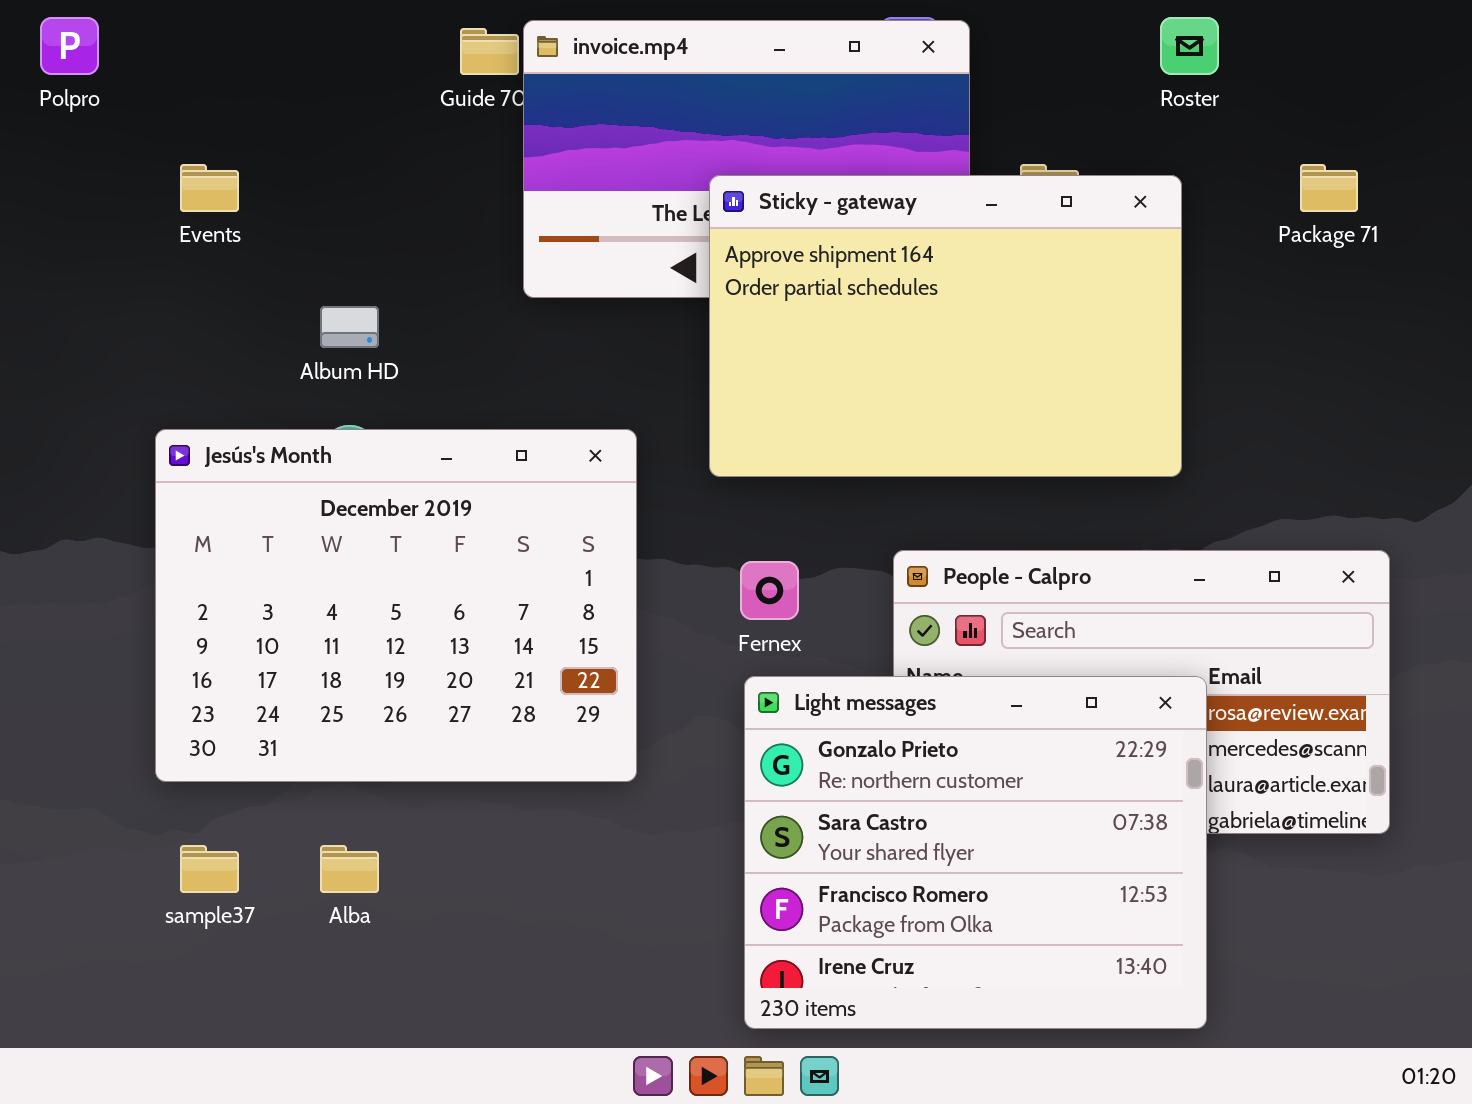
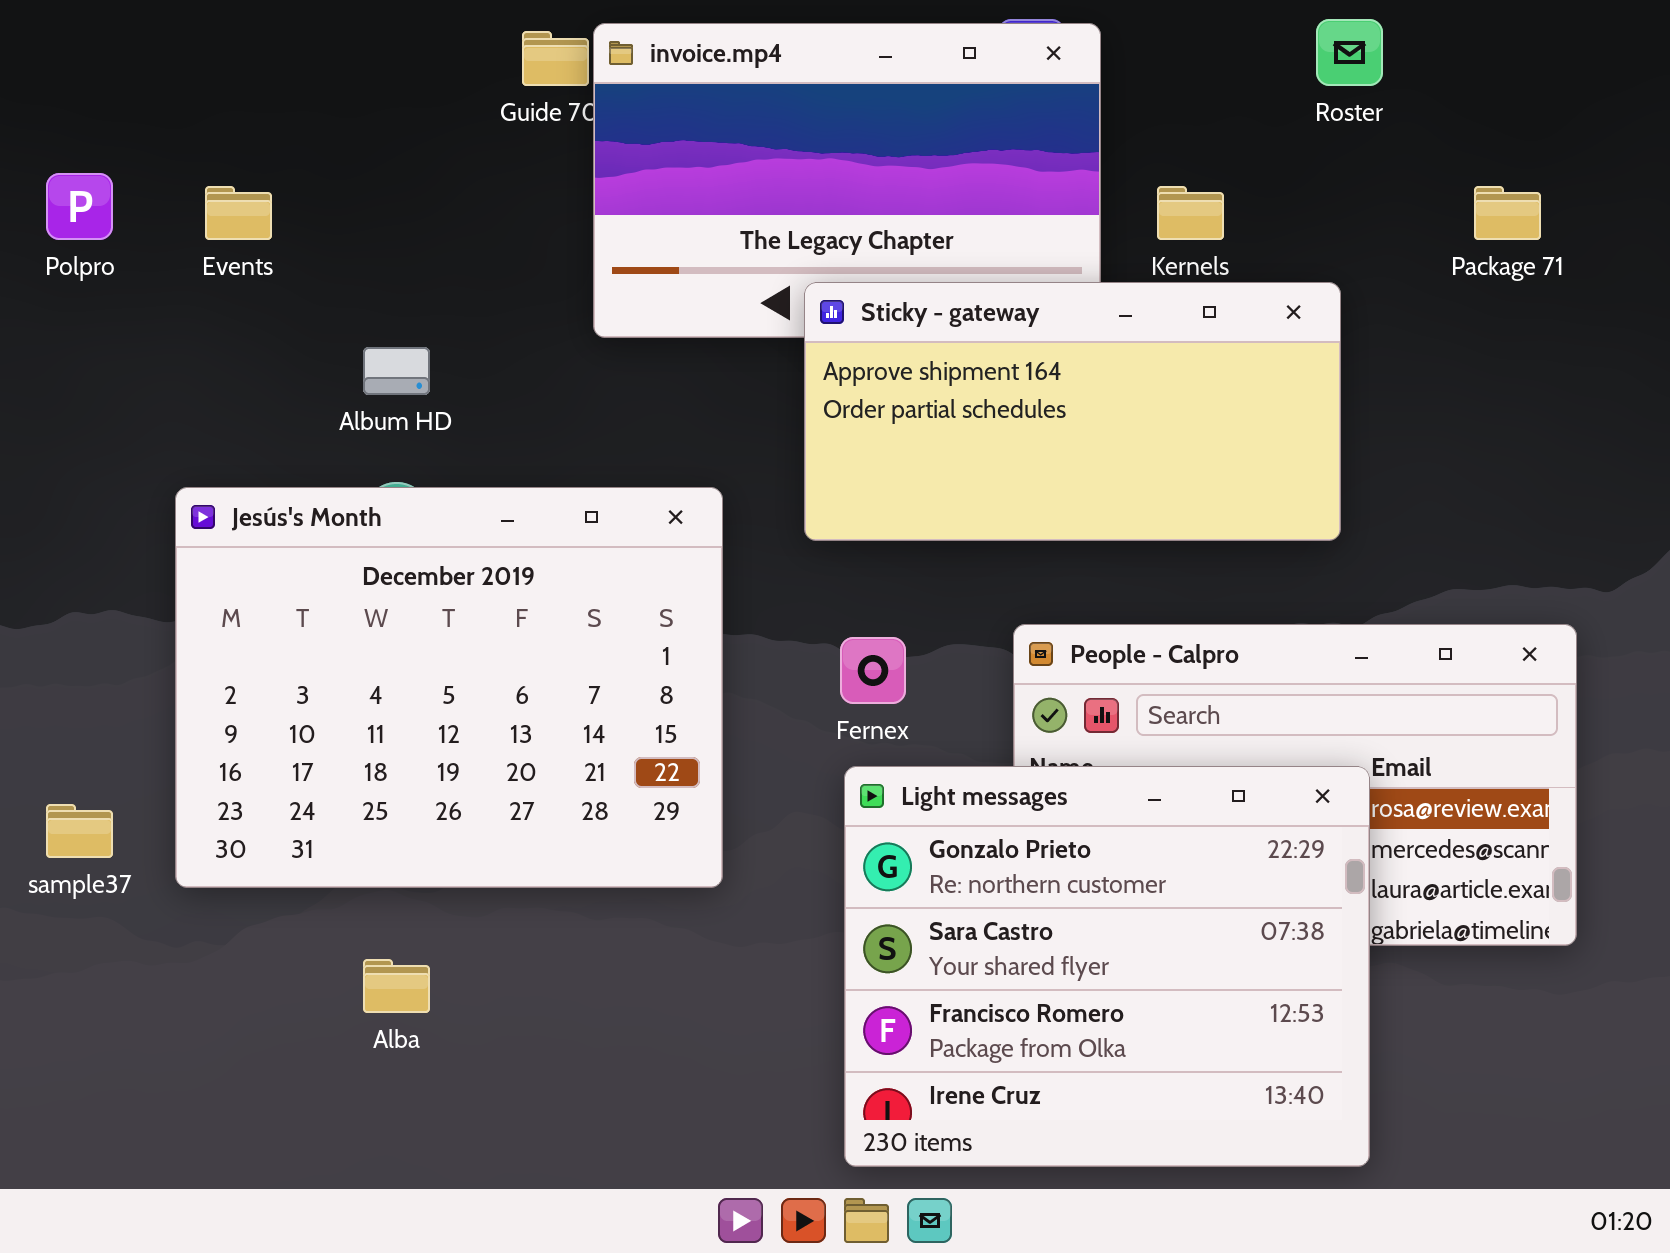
Polpro: [40,17,99,75] -> [46,173,113,240], moved
Sticky - gateway: [709,175,1182,477] -> [804,282,1341,541], resized
sample37: [180,845,239,893] -> [46,804,113,858], moved

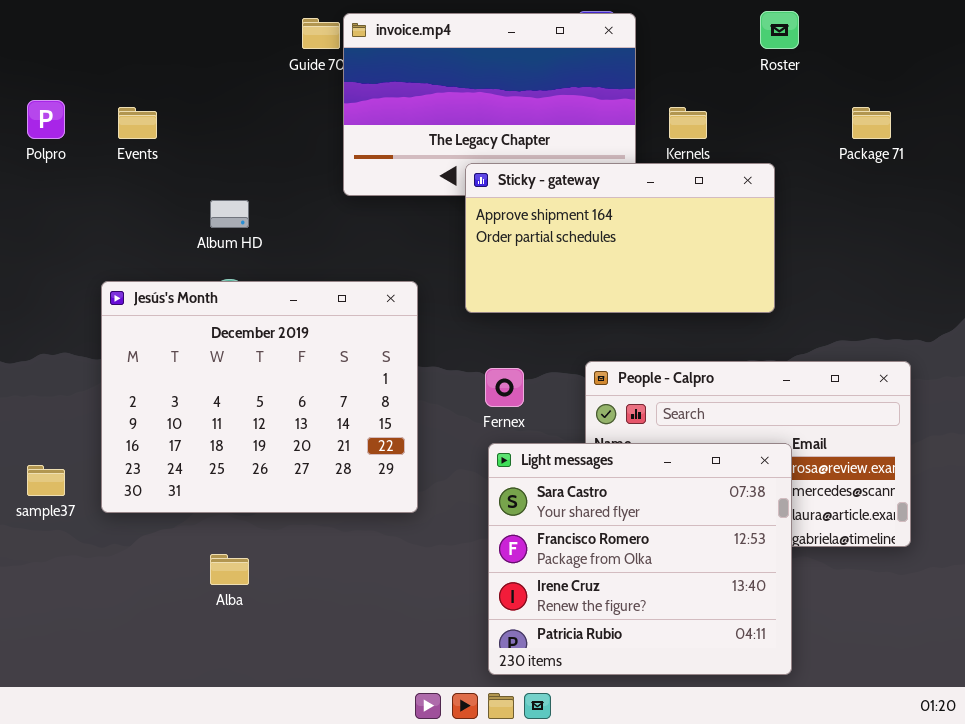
Light messages: [844,766,1370,1167] -> [488,443,792,675], scrolled down 1 row

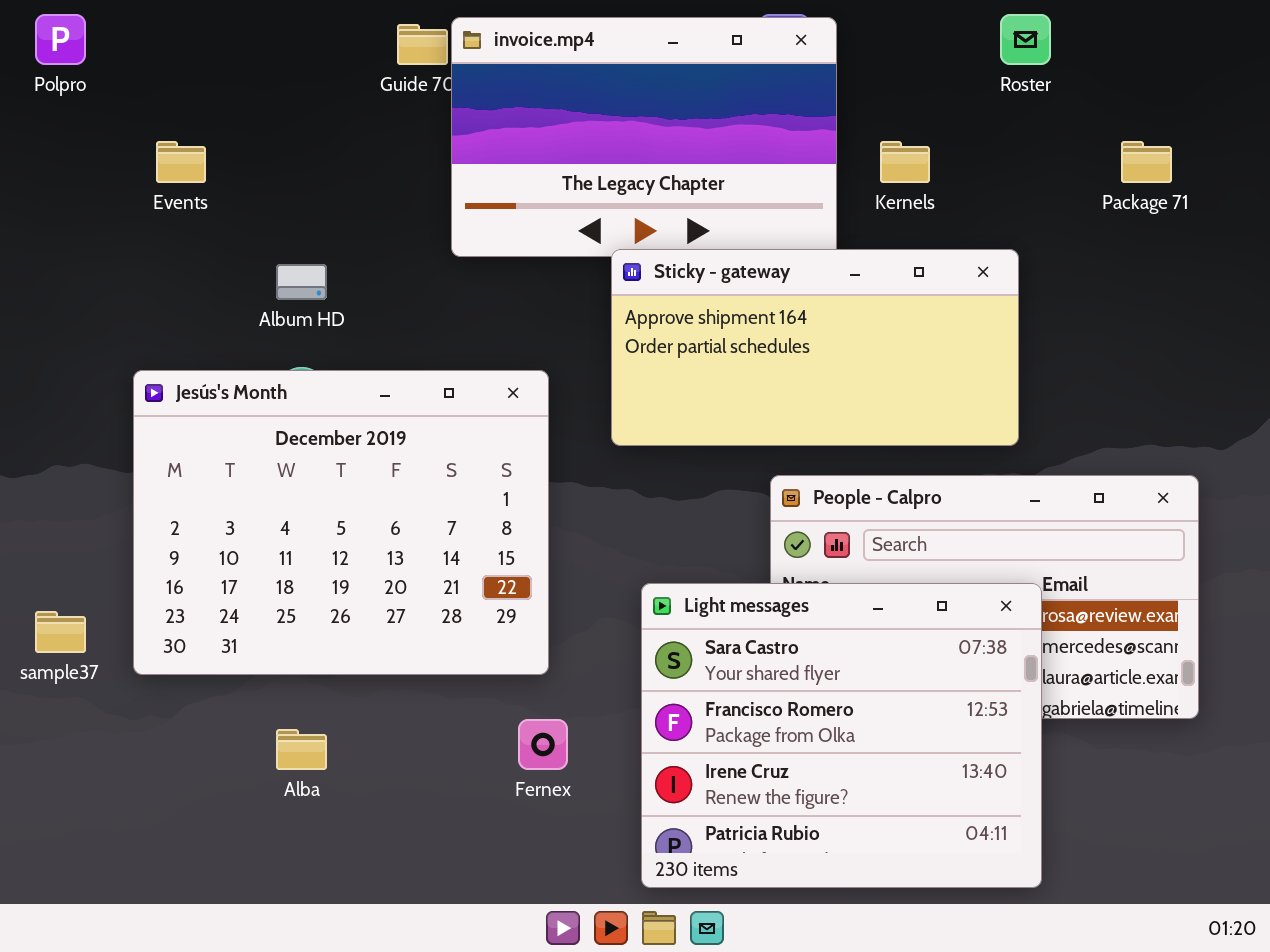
Polpro: [27,100,65,139] -> [35,14,86,65], moved
Sticky - gateway: [465,163,775,313] -> [611,249,1019,446], moved
Fernex: [485,368,524,407] -> [518,719,568,770], moved

